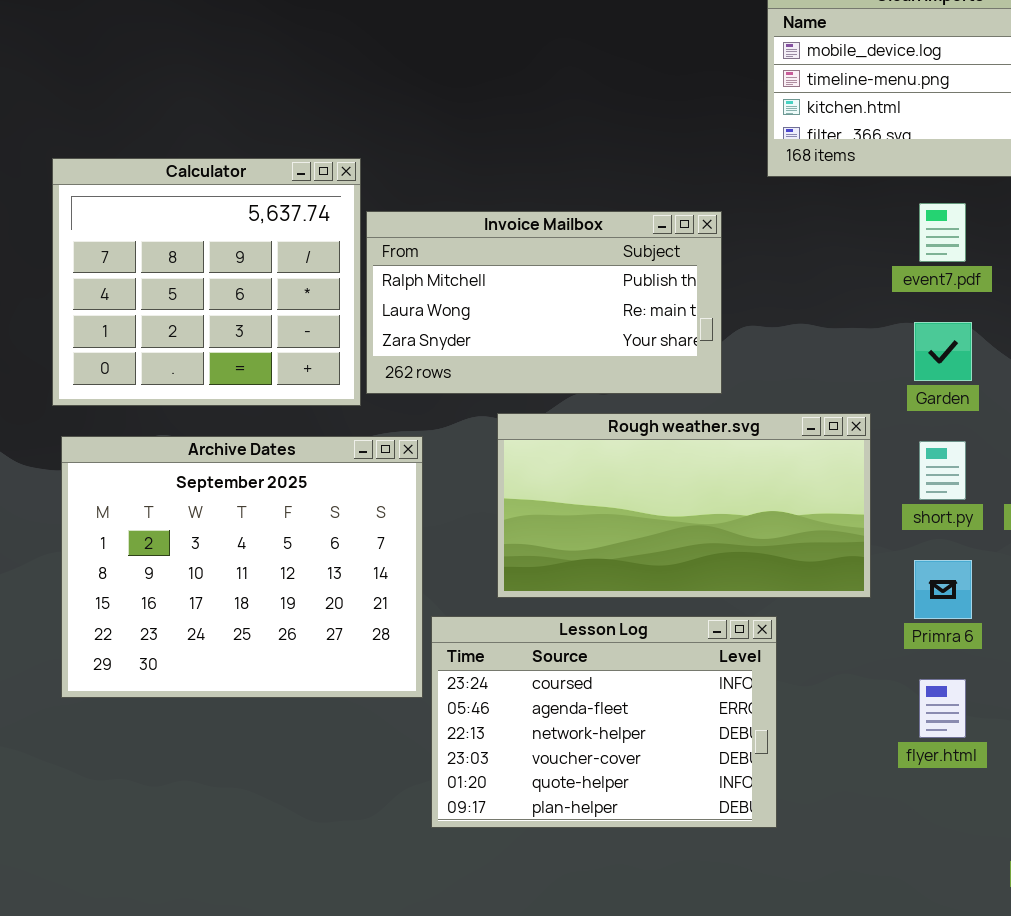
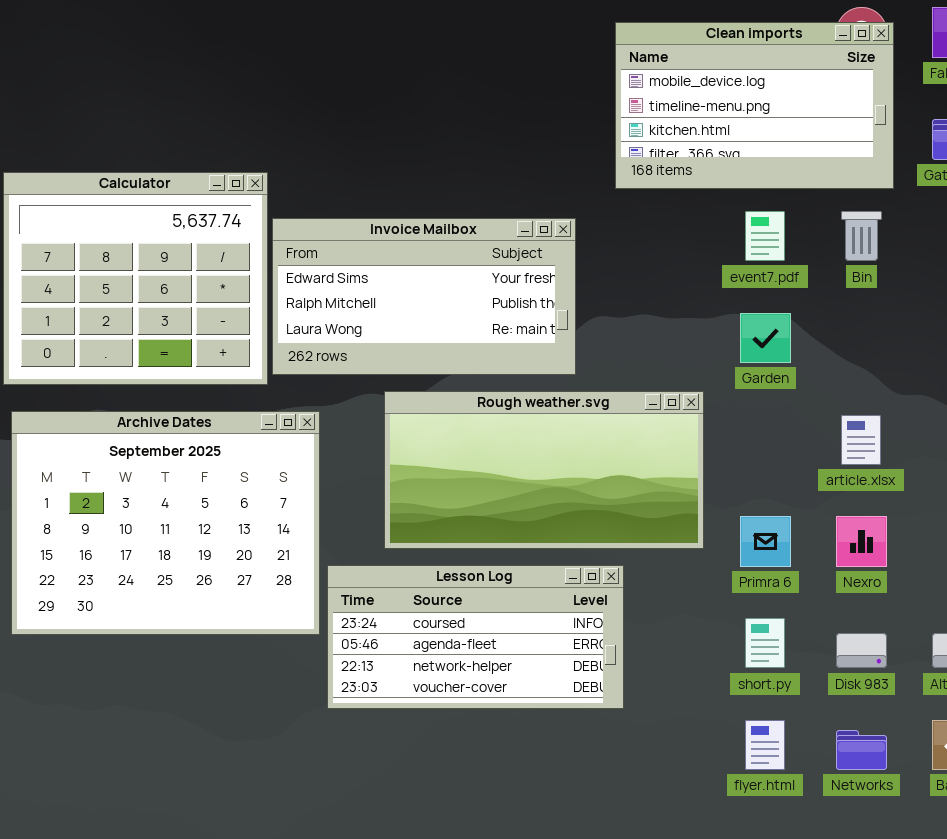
Invoice Mailbox: [366,211,722,394] -> [272,218,576,375], scrolled up 1 row
short.py: [919,441,966,500] -> [745,618,785,668], moved
Lesson Log: [431,616,777,828] -> [327,565,624,709], resized
flyer.html: [919,679,966,738] -> [745,720,785,770], moved

